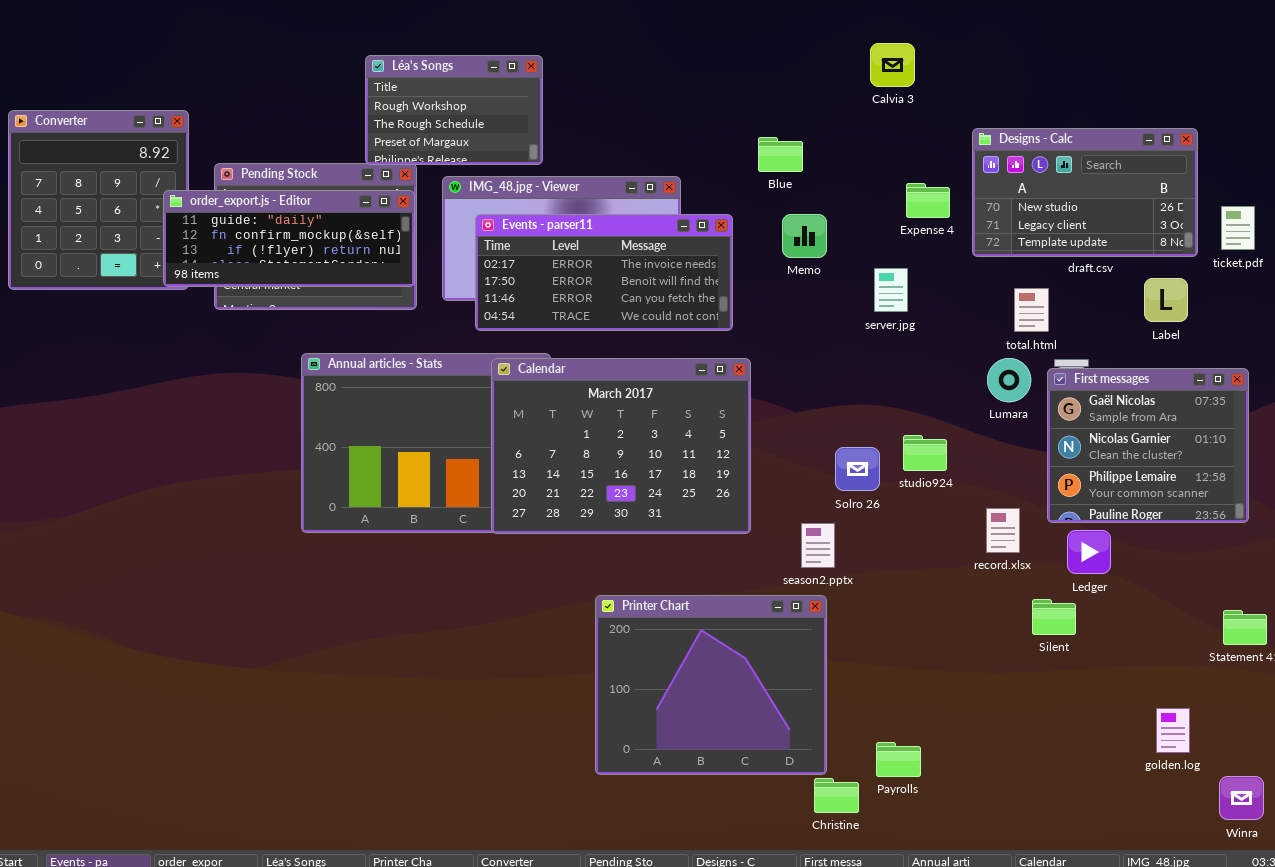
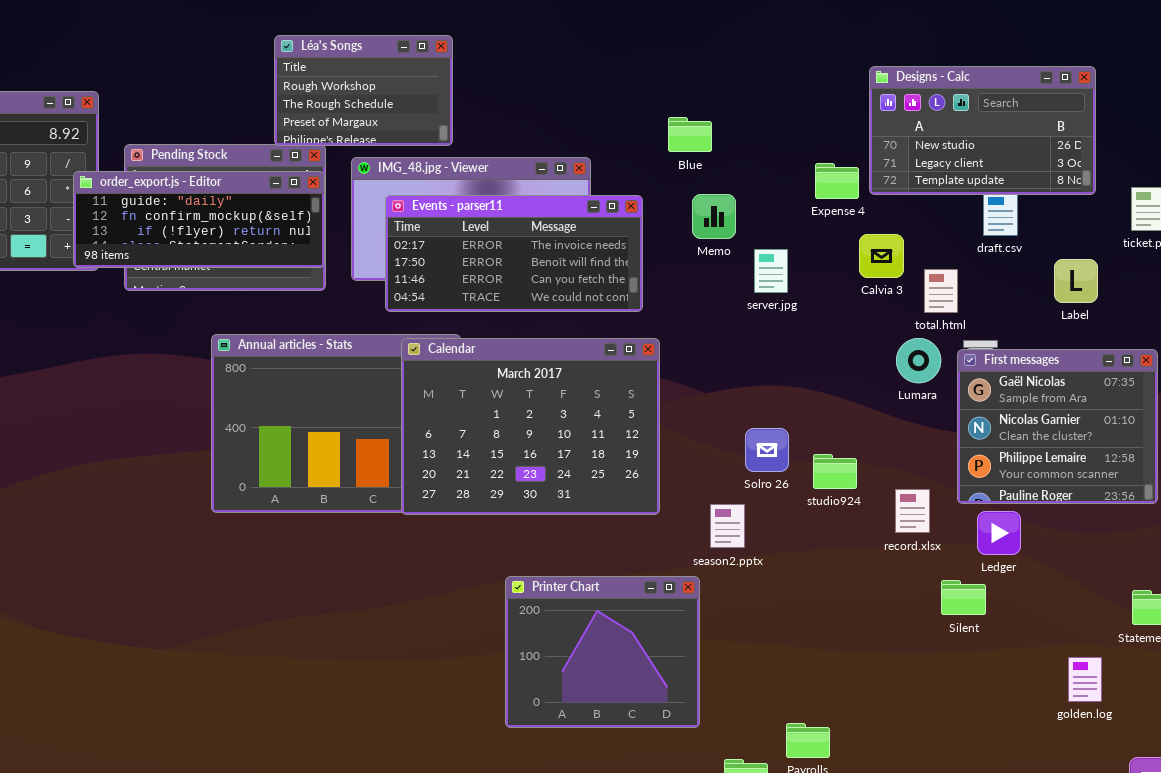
Calvia 3: [870,43,915,87] -> [859,234,904,278], moved
Designs - Calc: [972,128,1198,257] -> [869,66,1096,195], moved
server.jpg: [874,268,908,312] -> [754,249,788,293], moved
studio924: [903,435,947,471] -> [813,454,857,489], moved
Printer Chart: [595,595,827,775] -> [505,576,700,728], resized
golden.log: [1156,708,1190,753] -> [1068,657,1102,702], moved

